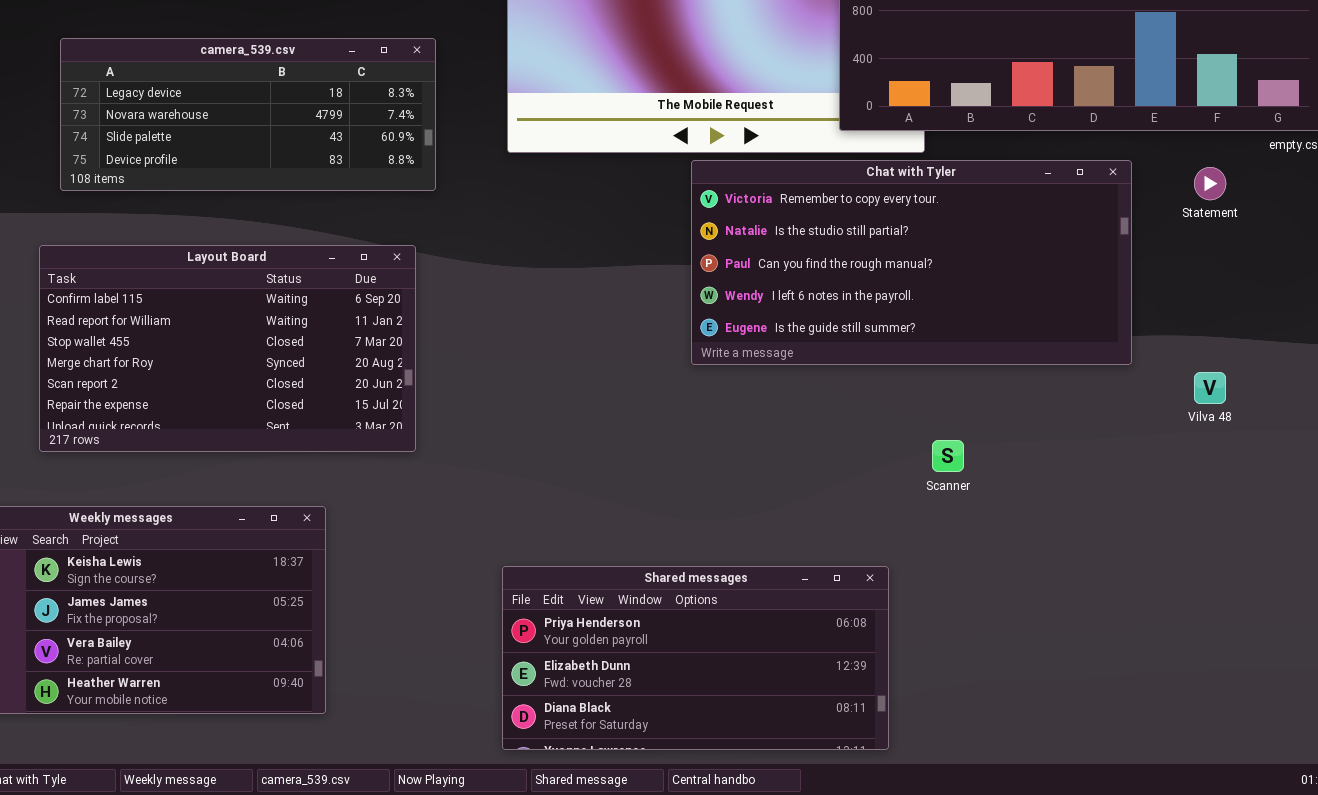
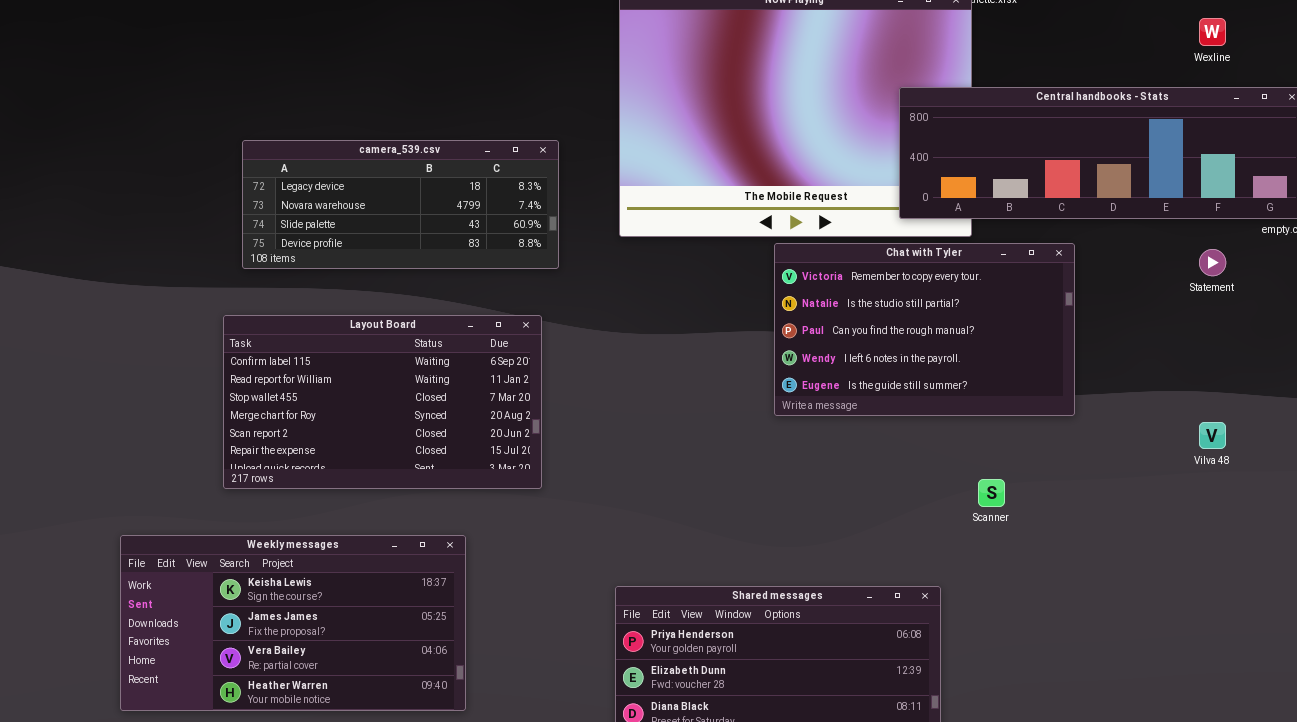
Chat with Tyler: [691,160,1132,365] -> [774,243,1075,416], resized

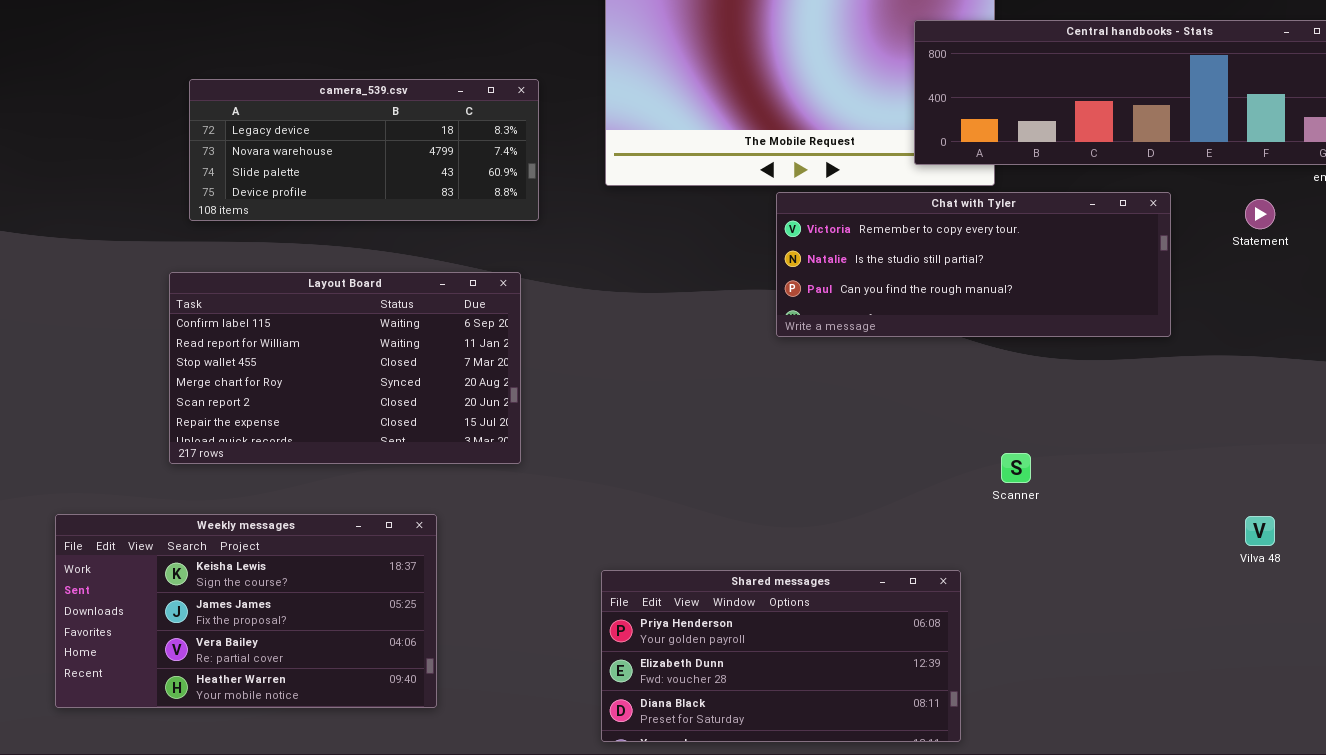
Chat with Tyler: [774,243,1075,416] -> [776,192,1171,337], resized
Vilva 48: [1199,422,1226,449] -> [1245,516,1275,546], moved

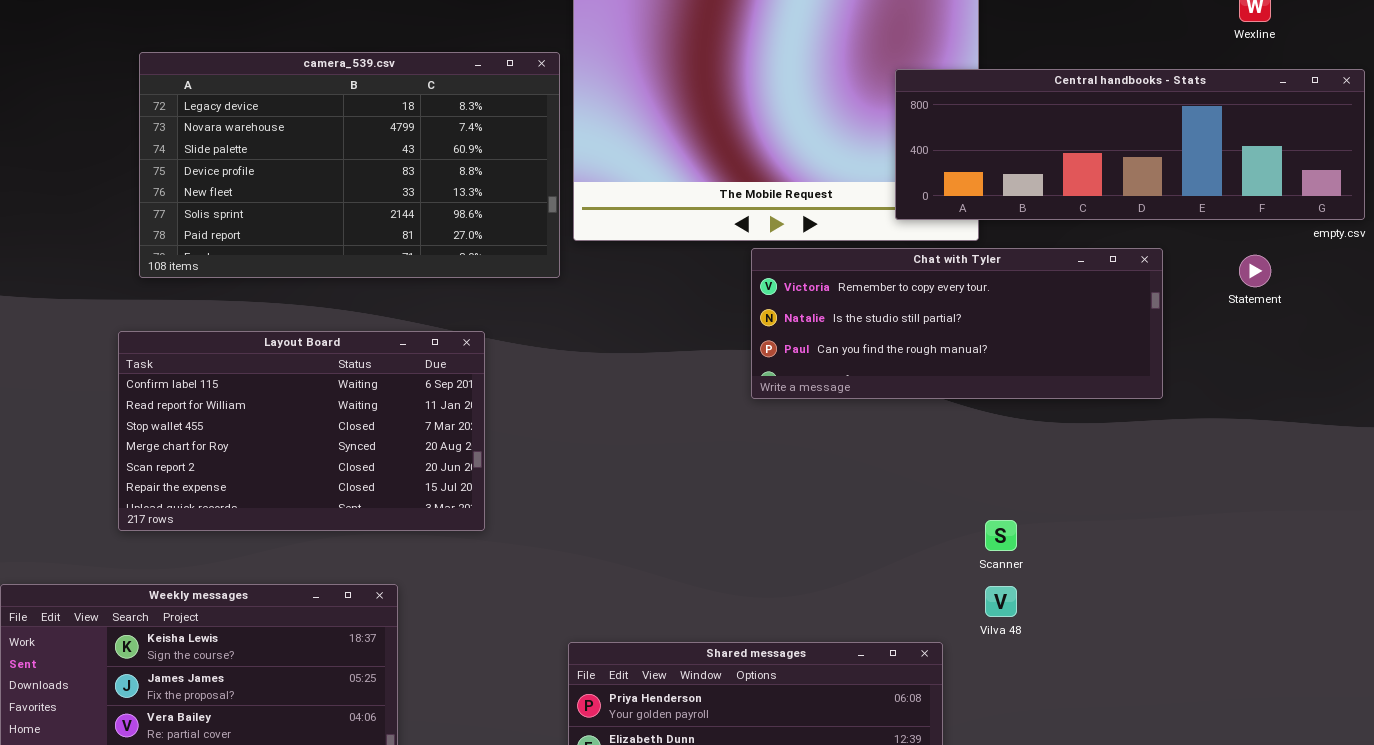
camera_539.csv: [189,79,539,221] -> [139,52,560,278], resized
Vilva 48: [1245,516,1275,546] -> [985,586,1017,617], moved

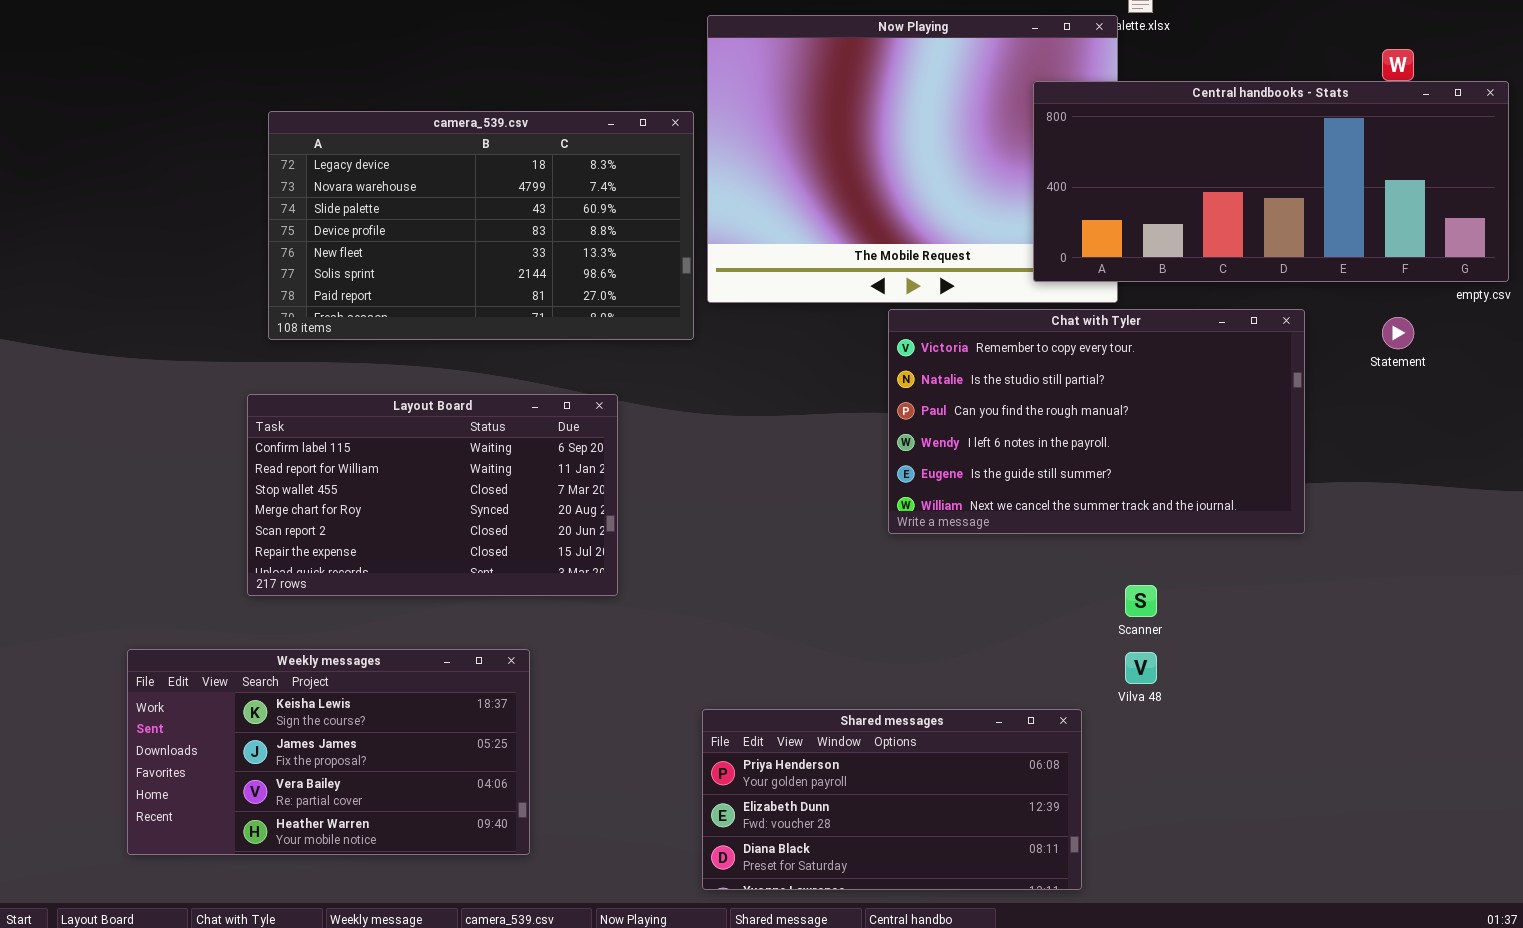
Central handbooks - Stats: [895,69,1365,220] -> [1033,81,1509,282], resized
Chat with Tyler: [751,248,1163,399] -> [888,309,1305,534], resized

